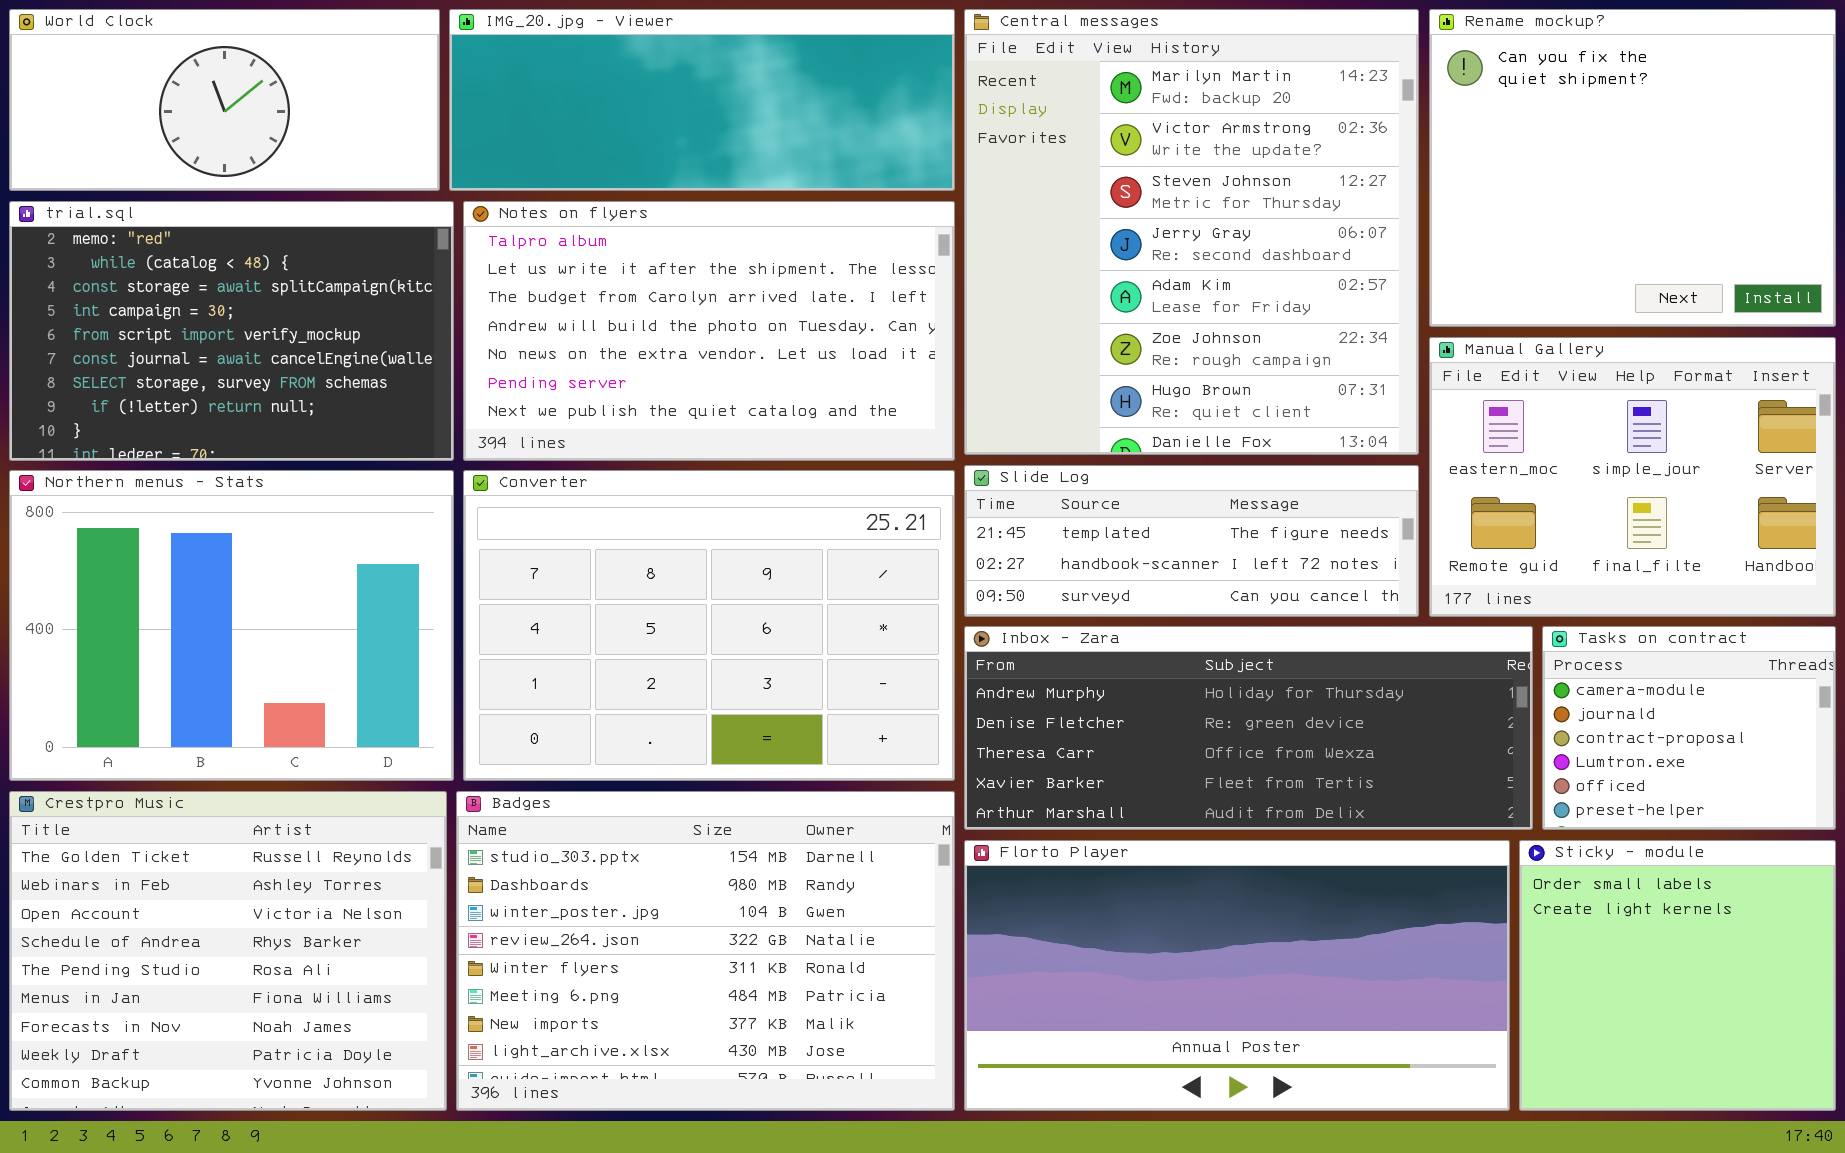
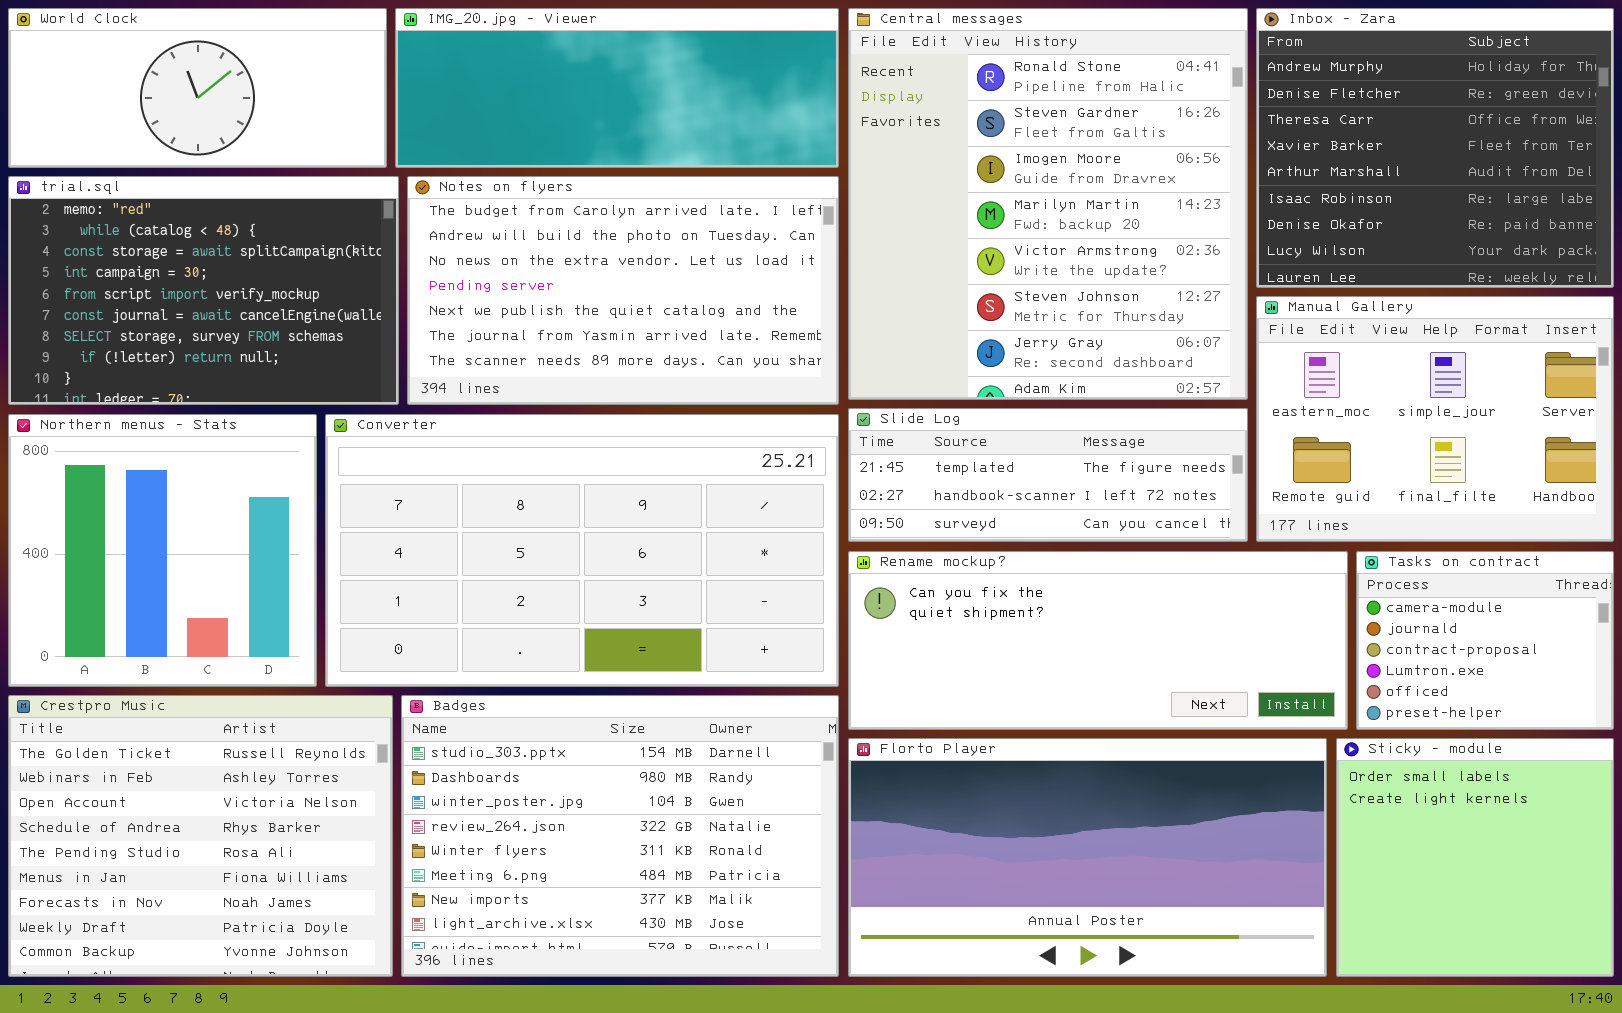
Central messages: [964,9,1419,455] -> [848,8,1248,400], scrolled up 3 rows
Rename mockup?: [1429,9,1836,327] -> [848,551,1348,730], moved, resized
Notes on flyers: [463,201,955,461] -> [407,176,839,405], scrolled down 2 rows
Northern menus - Stats: [9,470,454,781] -> [8,414,317,687], resized
Converter: [463,470,955,781] -> [325,414,839,687], resized
Inbox - Zara: [964,626,1533,830] -> [1256,8,1614,288], moved, resized

